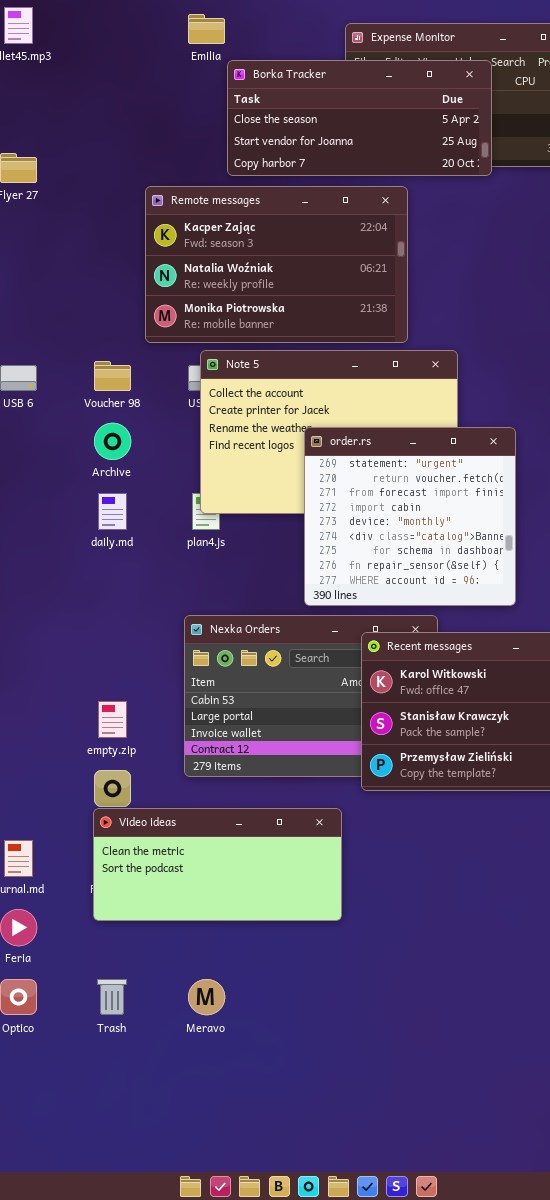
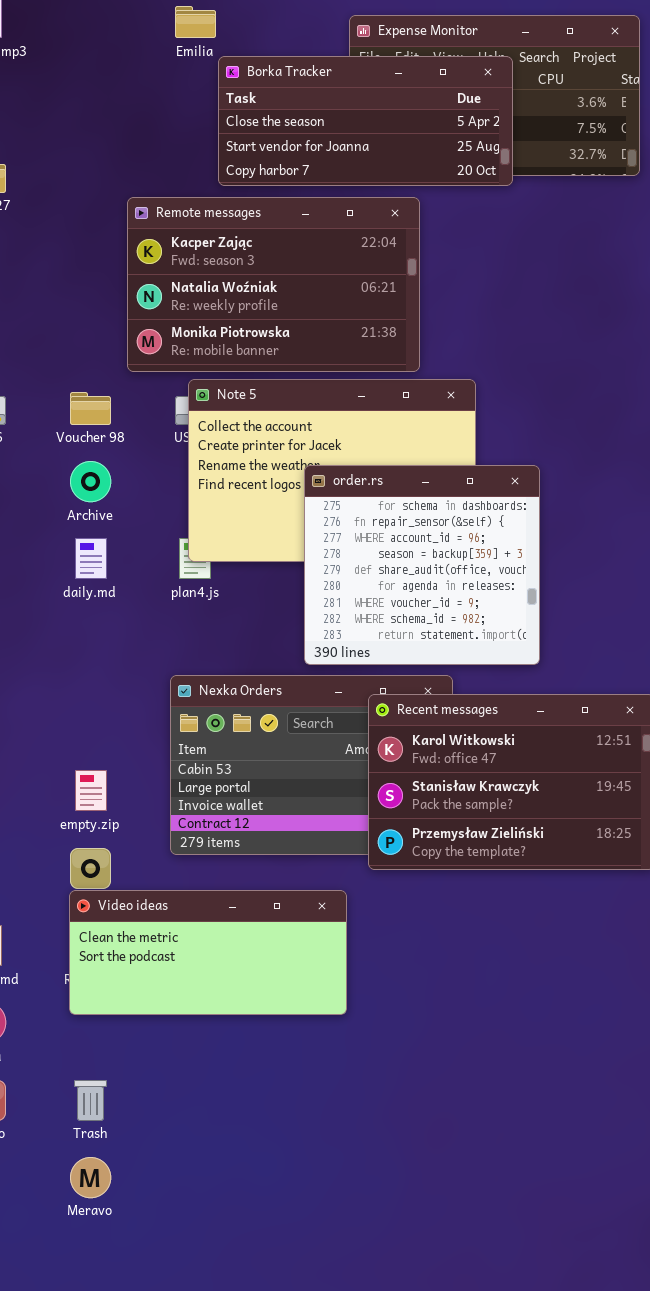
order.rs: [304,427,516,606] -> [304,465,540,665], scrolled down 6 rows
Meravo: [188,979,225,1015] -> [70,1157,111,1198], moved

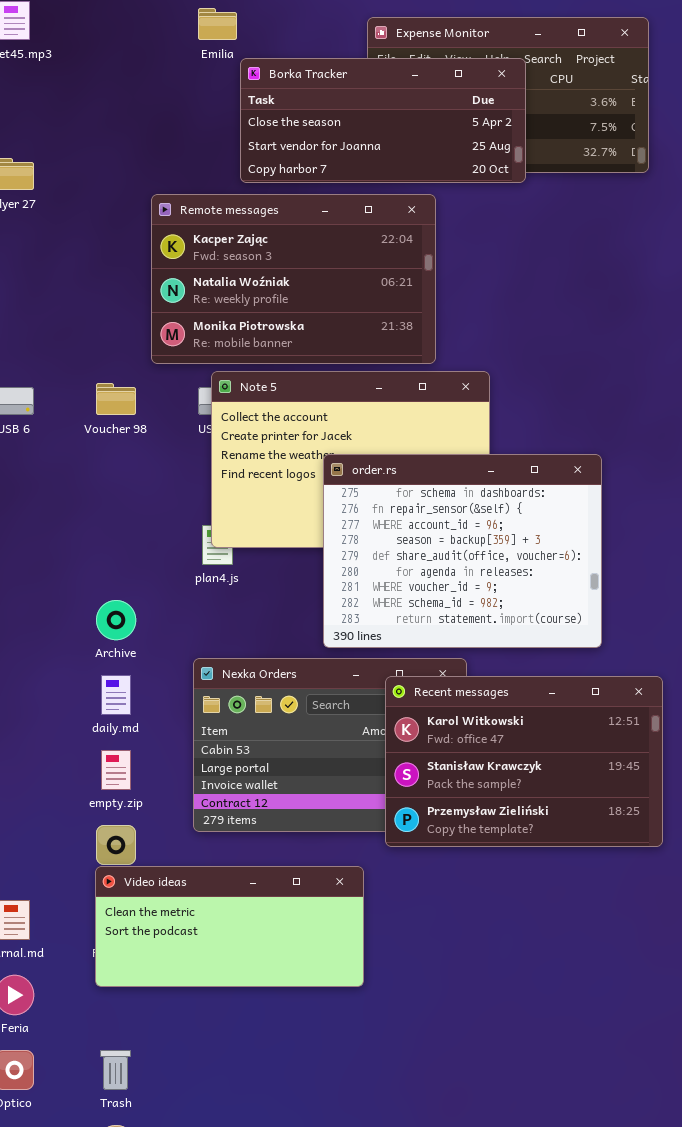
Archive: [70,461,111,502] -> [96,600,136,640], moved
order.rs: [304,465,540,665] -> [323,454,602,648], resized
daily.md: [75,538,107,579] -> [101,675,131,715], moved

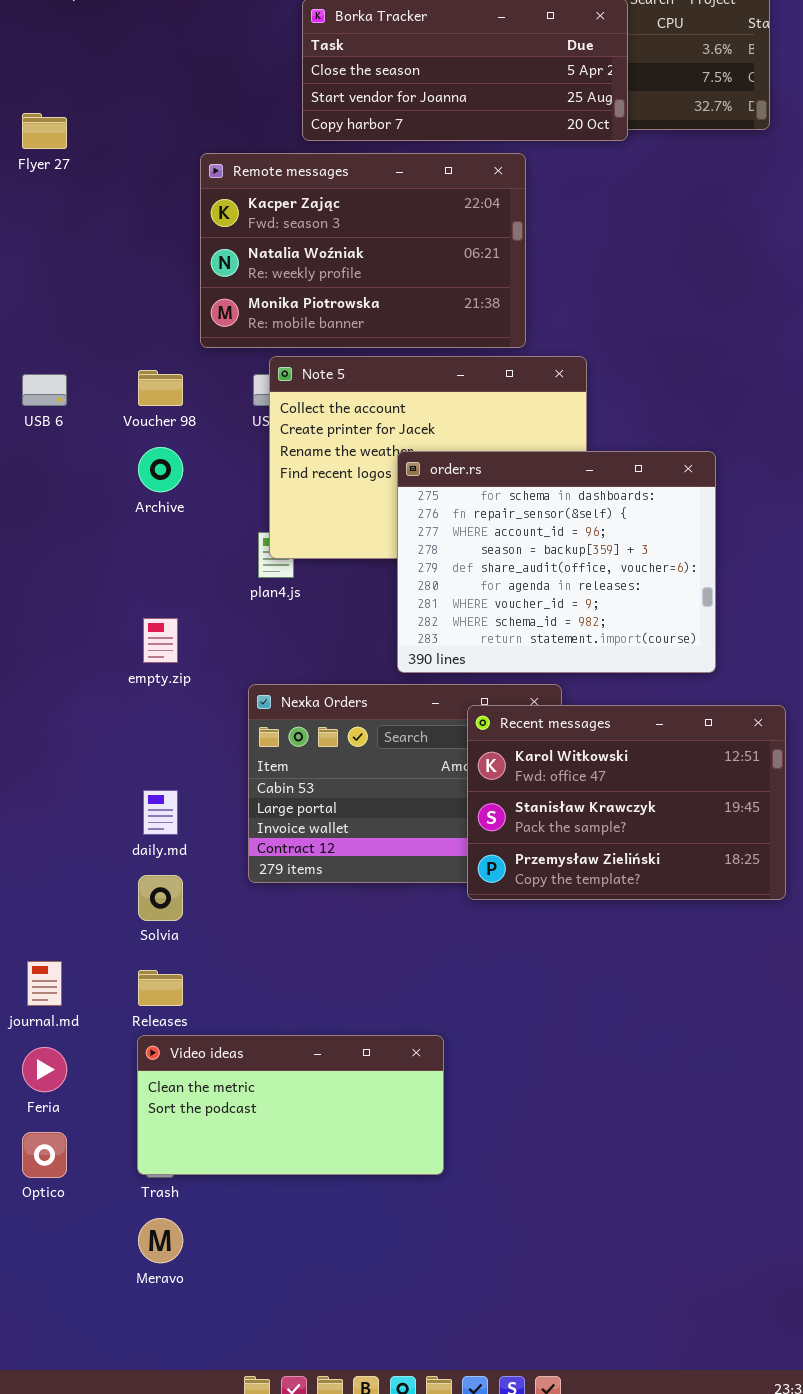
Archive: [96,600,136,640] -> [138,447,183,492], moved
daily.md: [101,675,131,715] -> [143,790,178,835], moved
empty.zip: [101,750,131,790] -> [143,618,178,663], moved
Video ideas: [95,866,364,987] -> [137,1035,444,1175], moved

